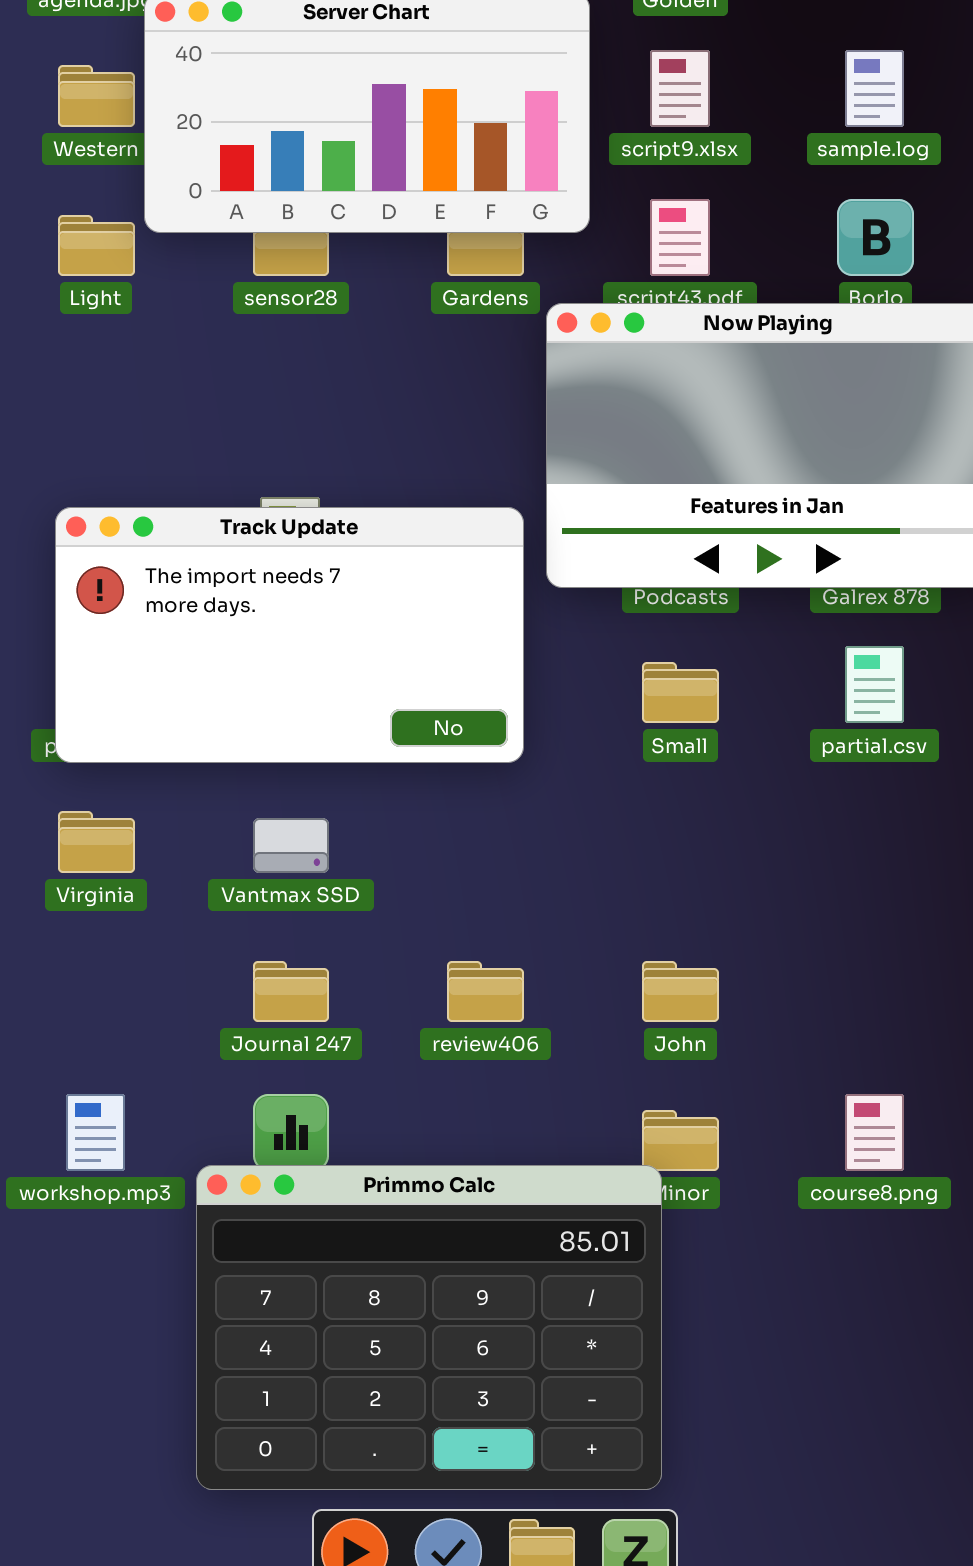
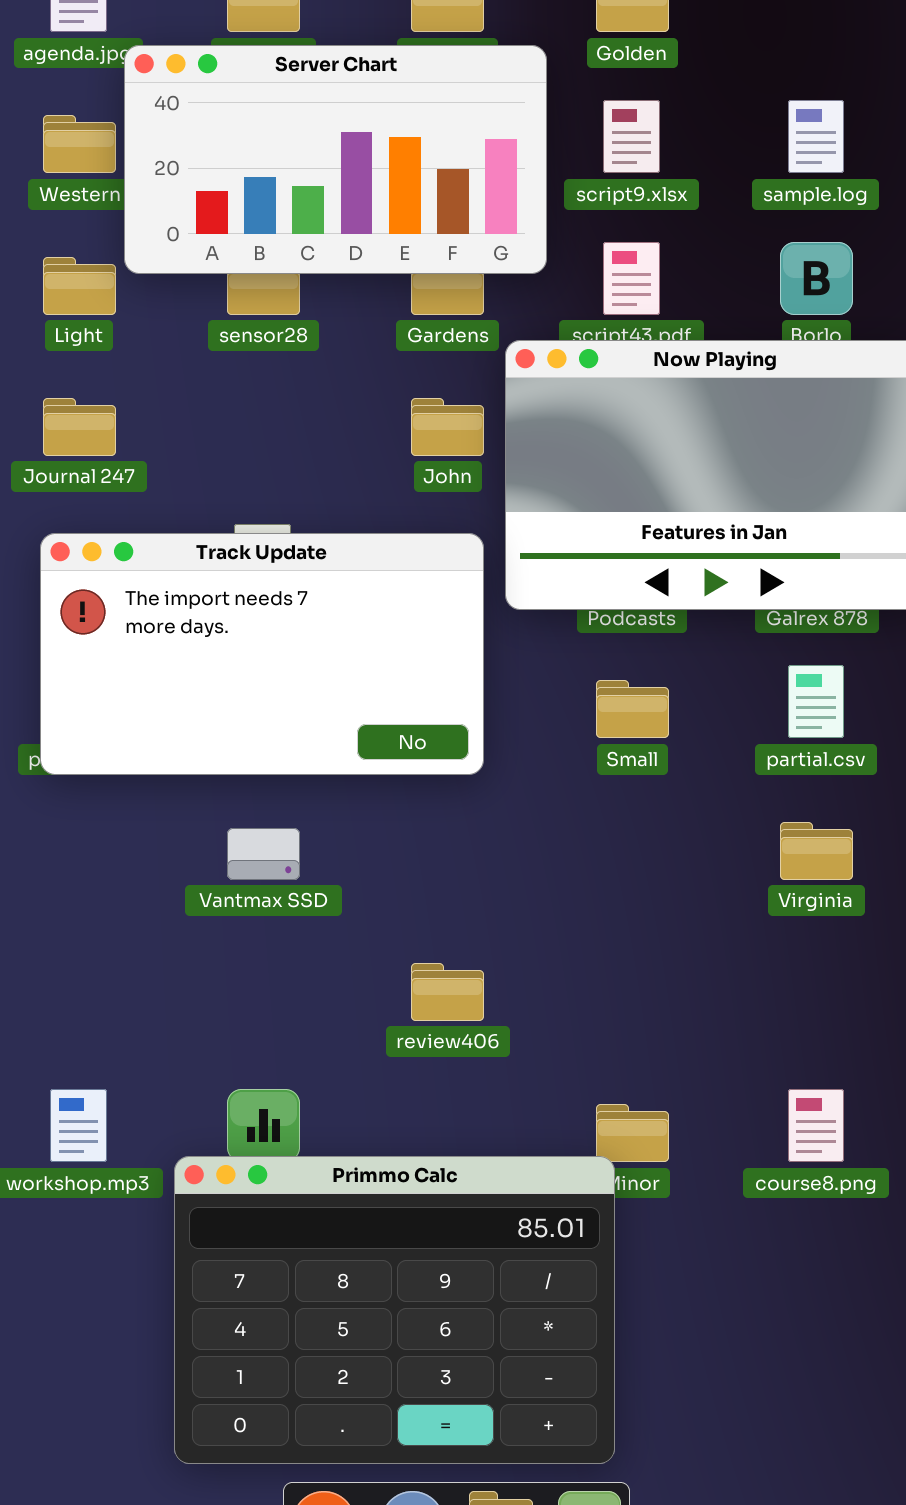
Virginia: [58,811,135,873] -> [780,822,853,880], moved
Journal 247: [253,961,329,1022] -> [43,398,116,456], moved
John: [642,961,719,1022] -> [411,398,484,456], moved

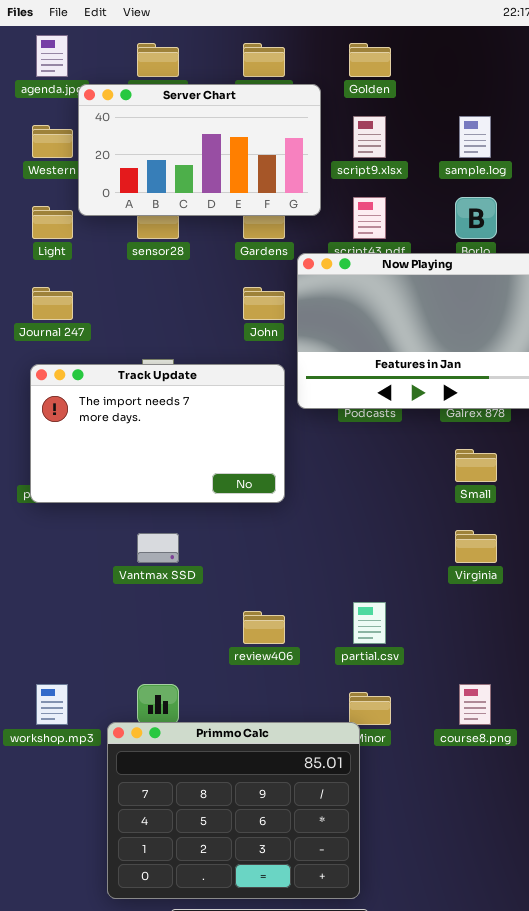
partial.csv: [788,665,844,738] -> [353,602,386,644], moved
Small: [596,680,669,738] -> [455,449,497,482], moved

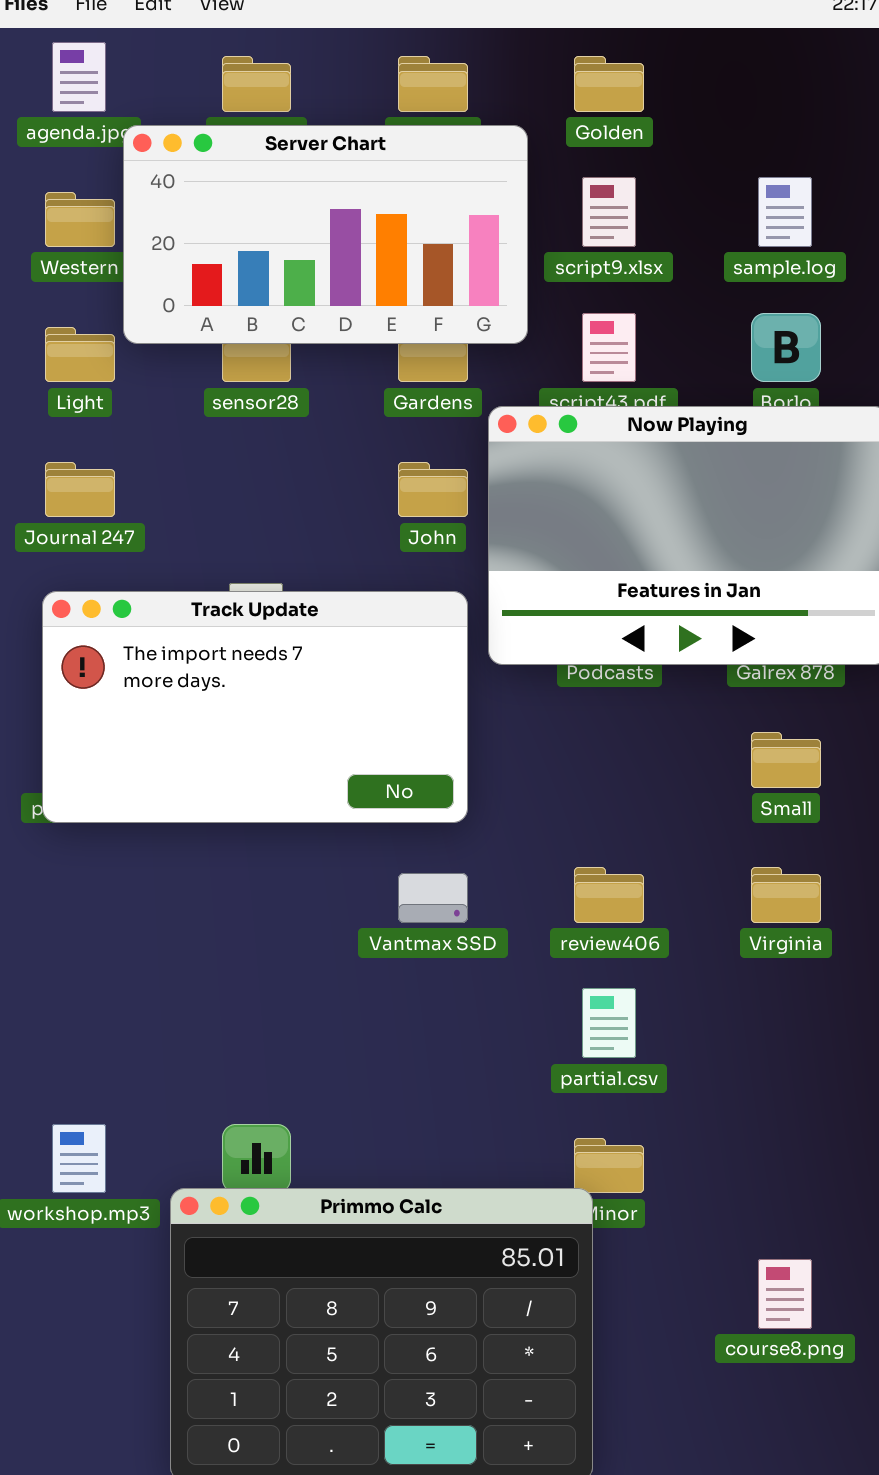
Vantmax SSD: [137,533,179,563] -> [398,873,468,923], moved
review406: [243,611,285,644] -> [574,867,644,923], moved
course8.png: [459,684,491,725] -> [758,1259,812,1329], moved

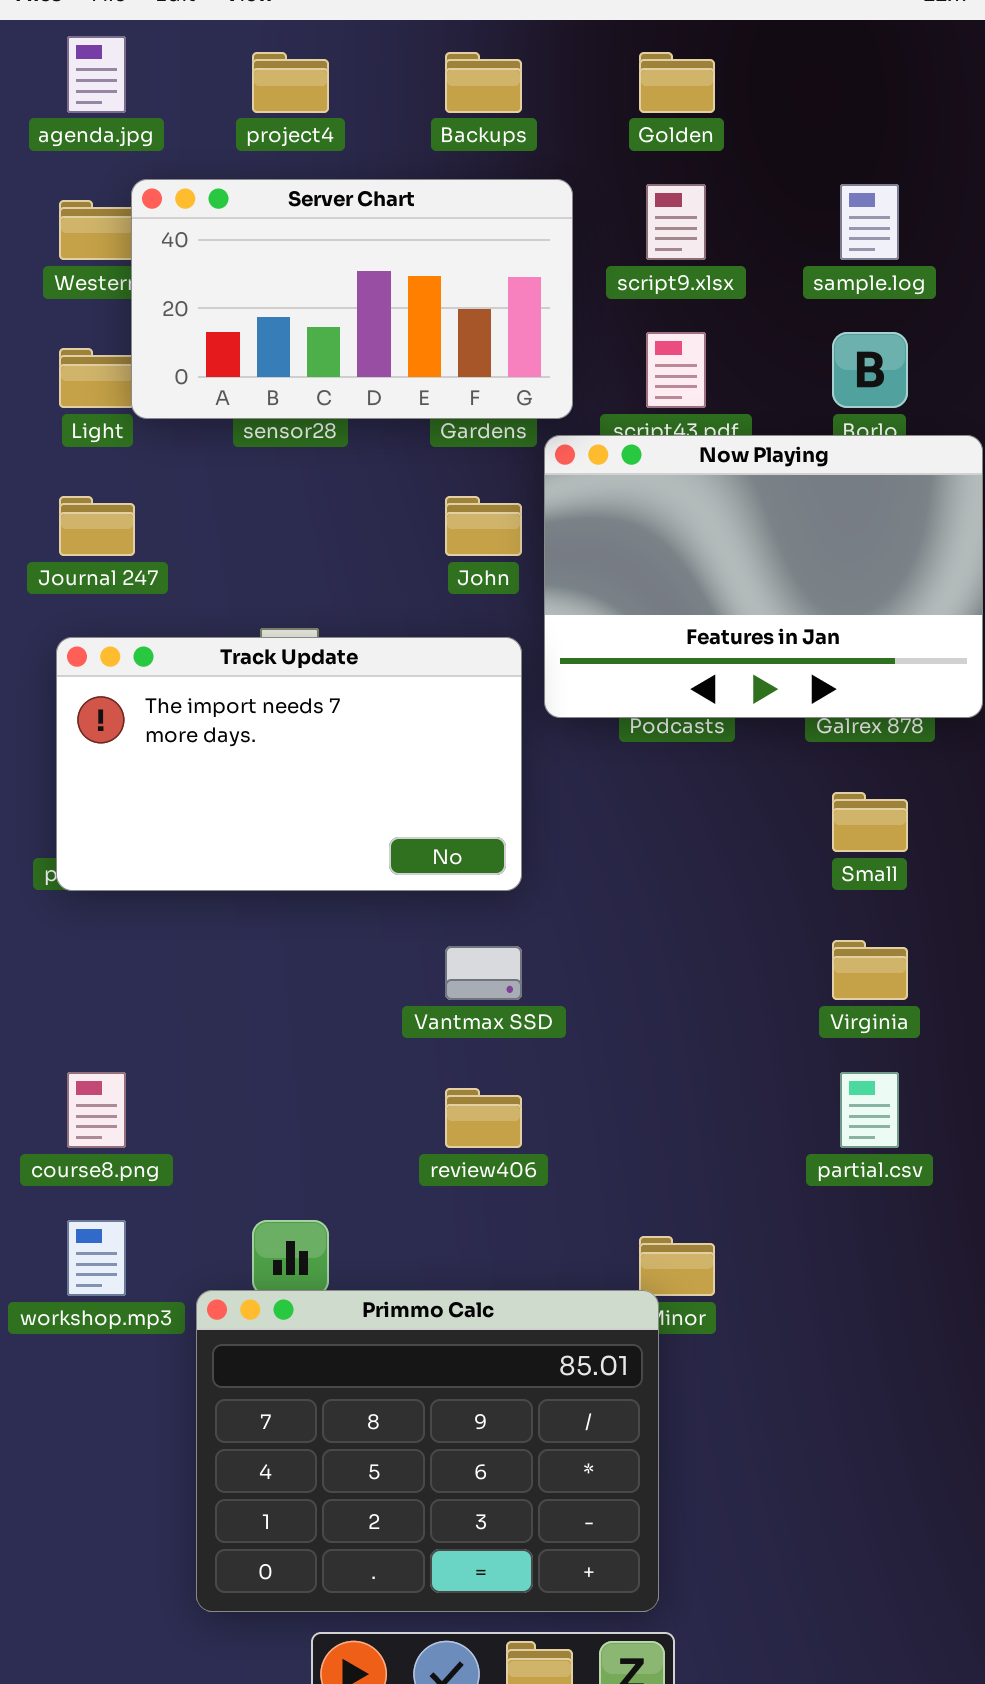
Server Chart: [123,125,528,344] -> [131,179,573,419], moved
review406: [574,867,644,923] -> [445,1088,522,1148], moved
partial.csv: [582,988,636,1058] -> [840,1072,899,1148], moved
course8.png: [758,1259,812,1329] -> [67,1072,126,1148], moved

